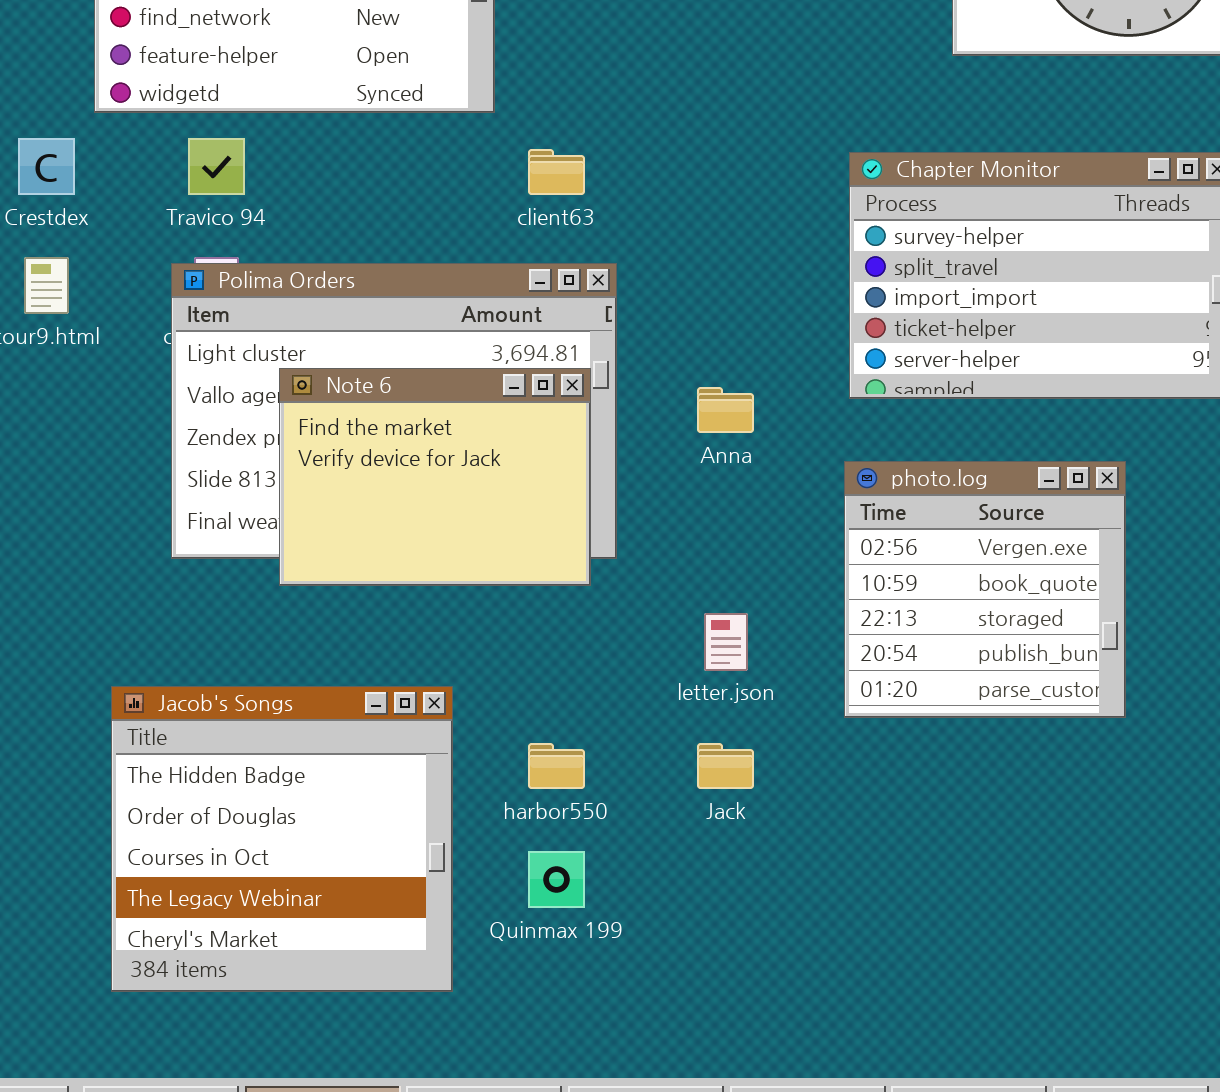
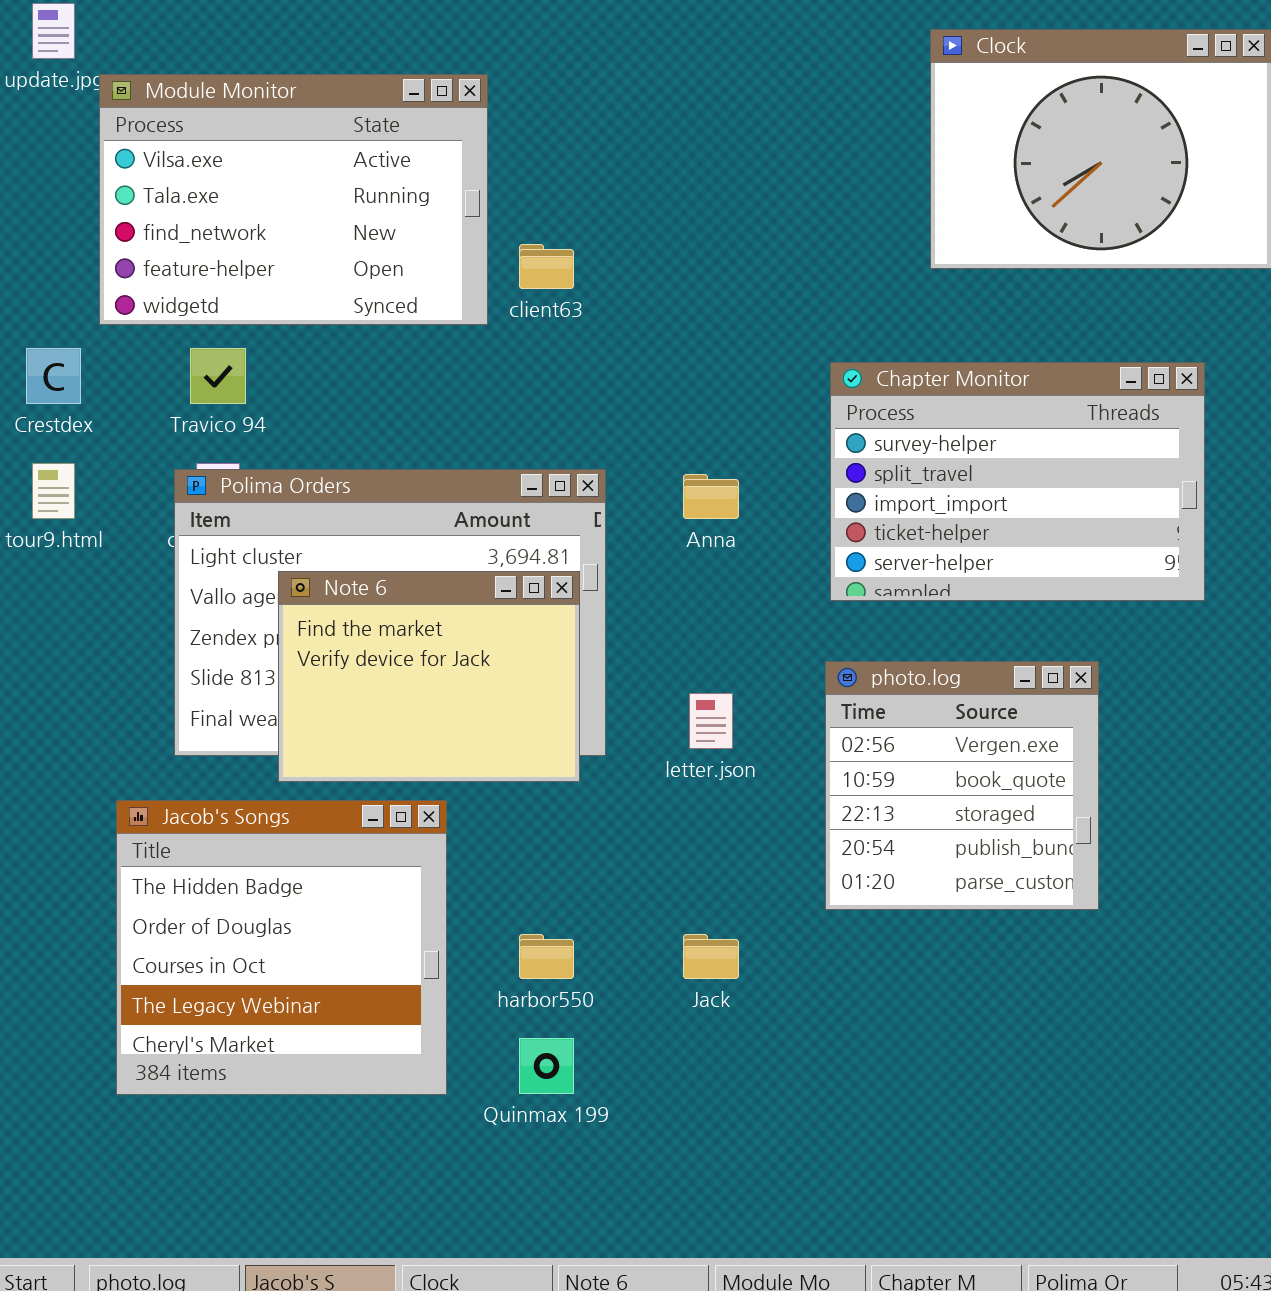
client63: [528,149,585,195] -> [519,244,574,289], moved
Anna: [697,387,754,433] -> [683,474,739,519], moved
letter.json: [704,613,748,671] -> [689,693,733,749], moved
Jacob's Songs: [111,686,453,992] -> [116,800,447,1095], moved

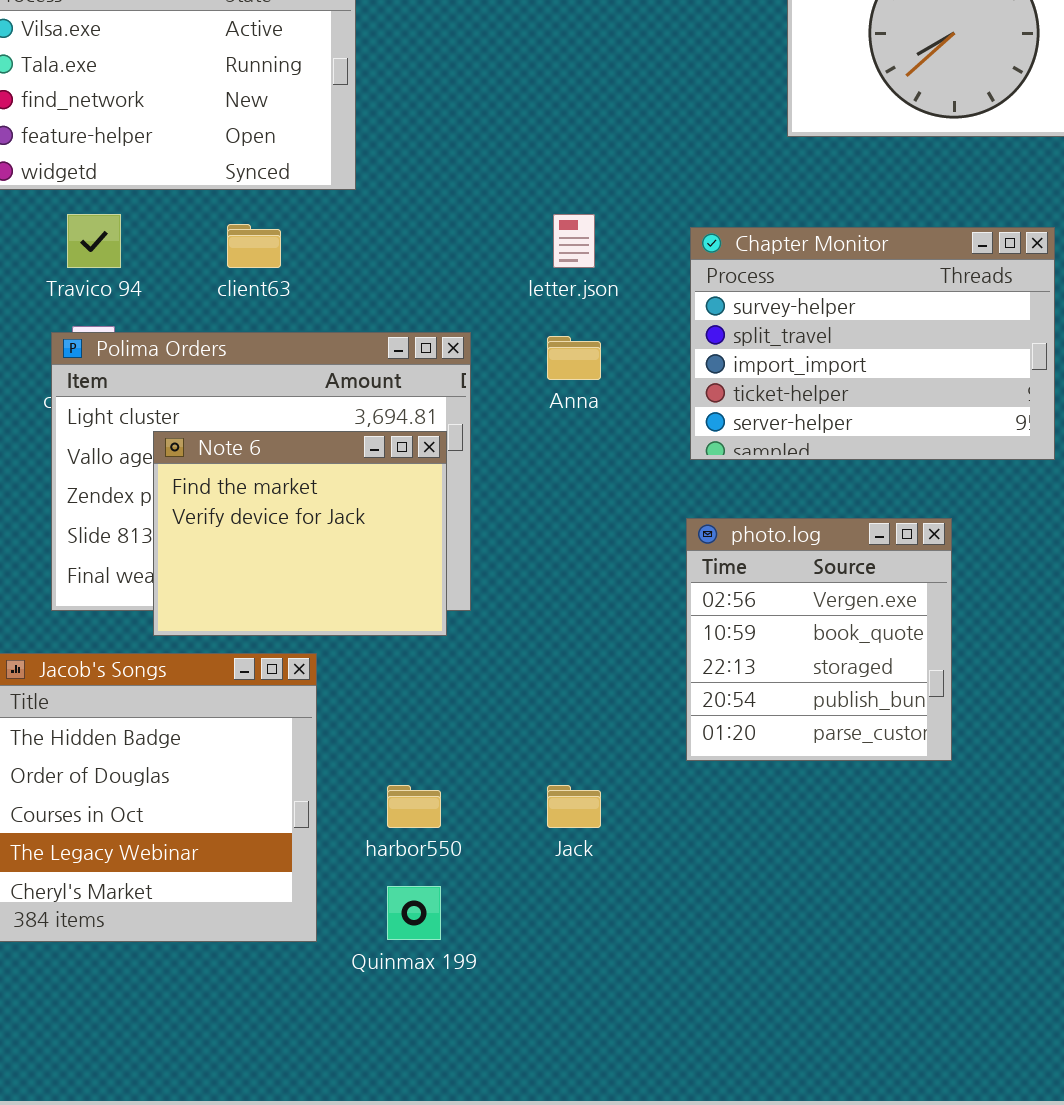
client63: [519,244,574,289] -> [227,224,281,268], moved
letter.json: [689,693,733,749] -> [553,214,595,268], moved

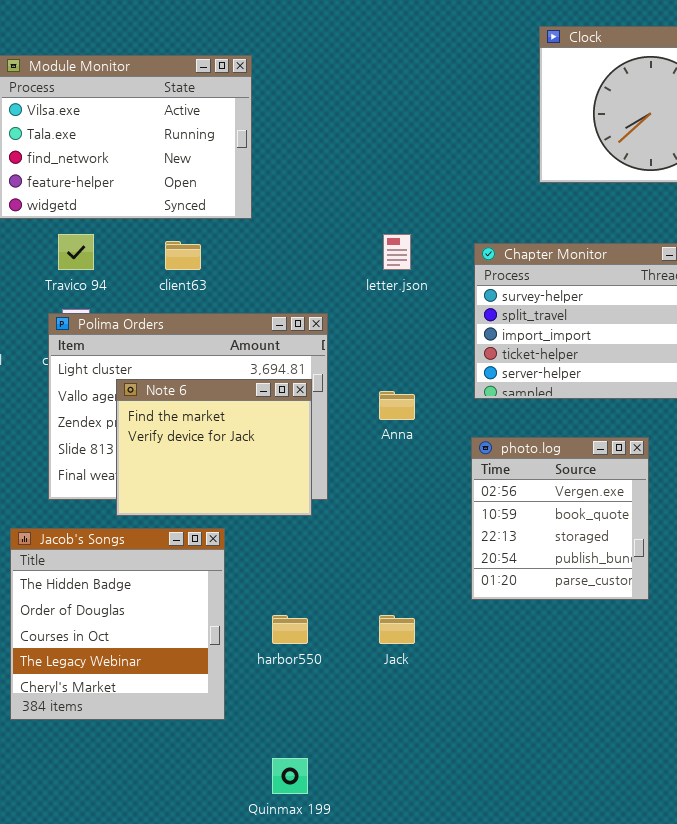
Anna: [547,336,601,380] -> [379,391,415,420], moved
Quinmax 199: [387,886,441,940] -> [272,758,308,794], moved

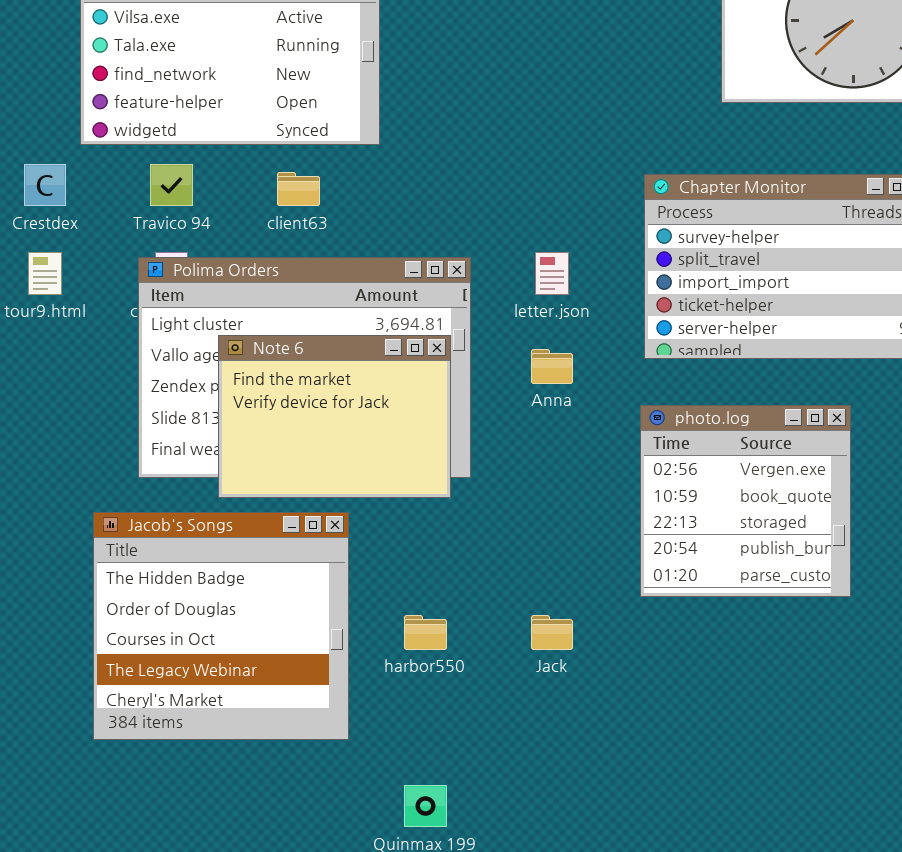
letter.json: [383,234,411,270] -> [535,252,569,295], moved

